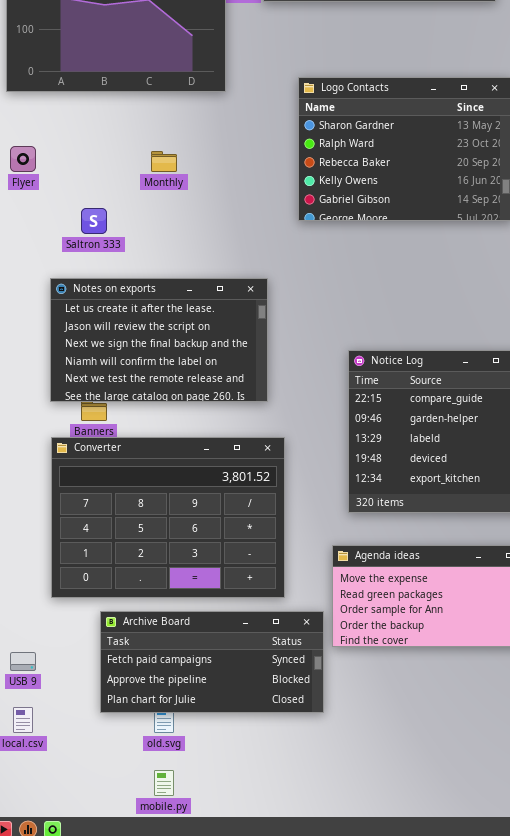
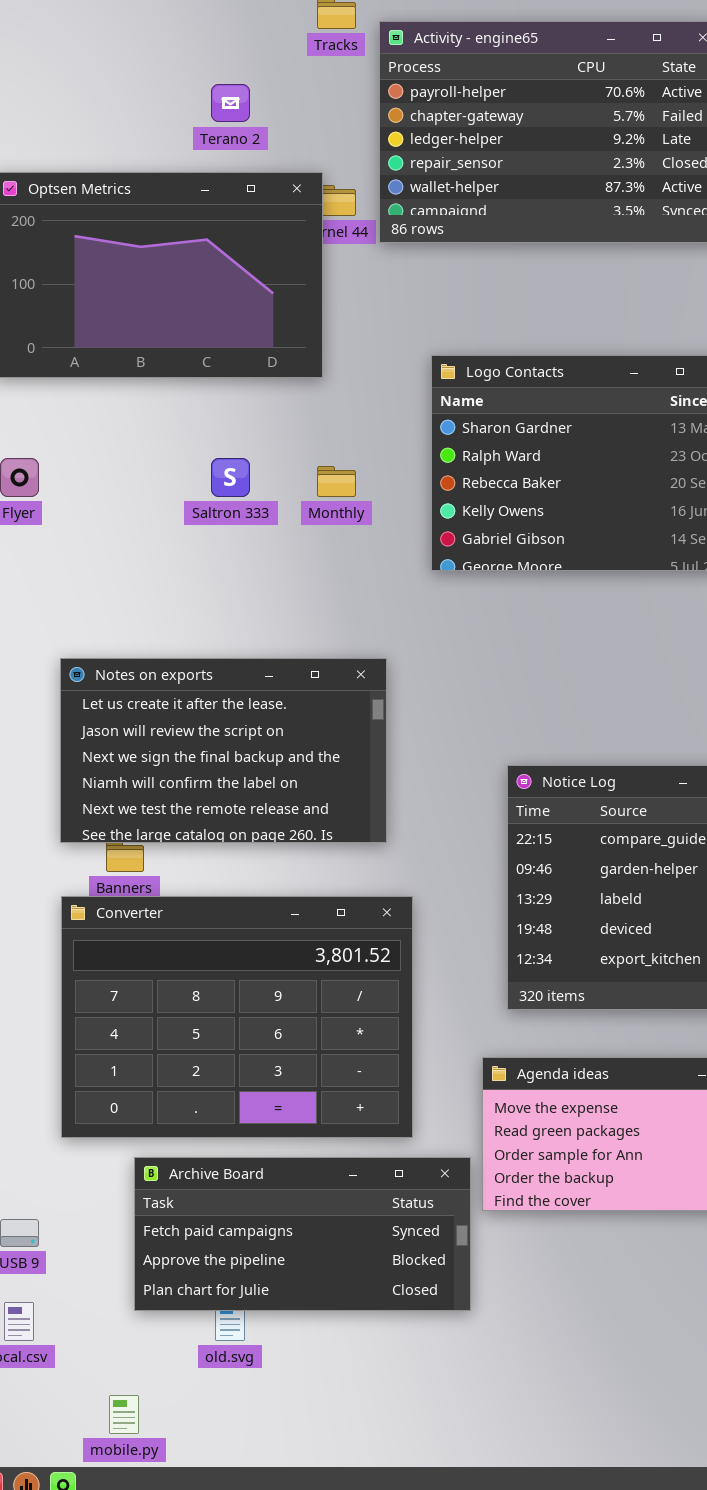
Monthly: [151,151,177,172] -> [317,466,356,497], moved
Saltron 333: [81,208,107,234] -> [211,458,250,497], moved
mobile.py: [154,770,174,796] -> [109,1395,139,1434], moved

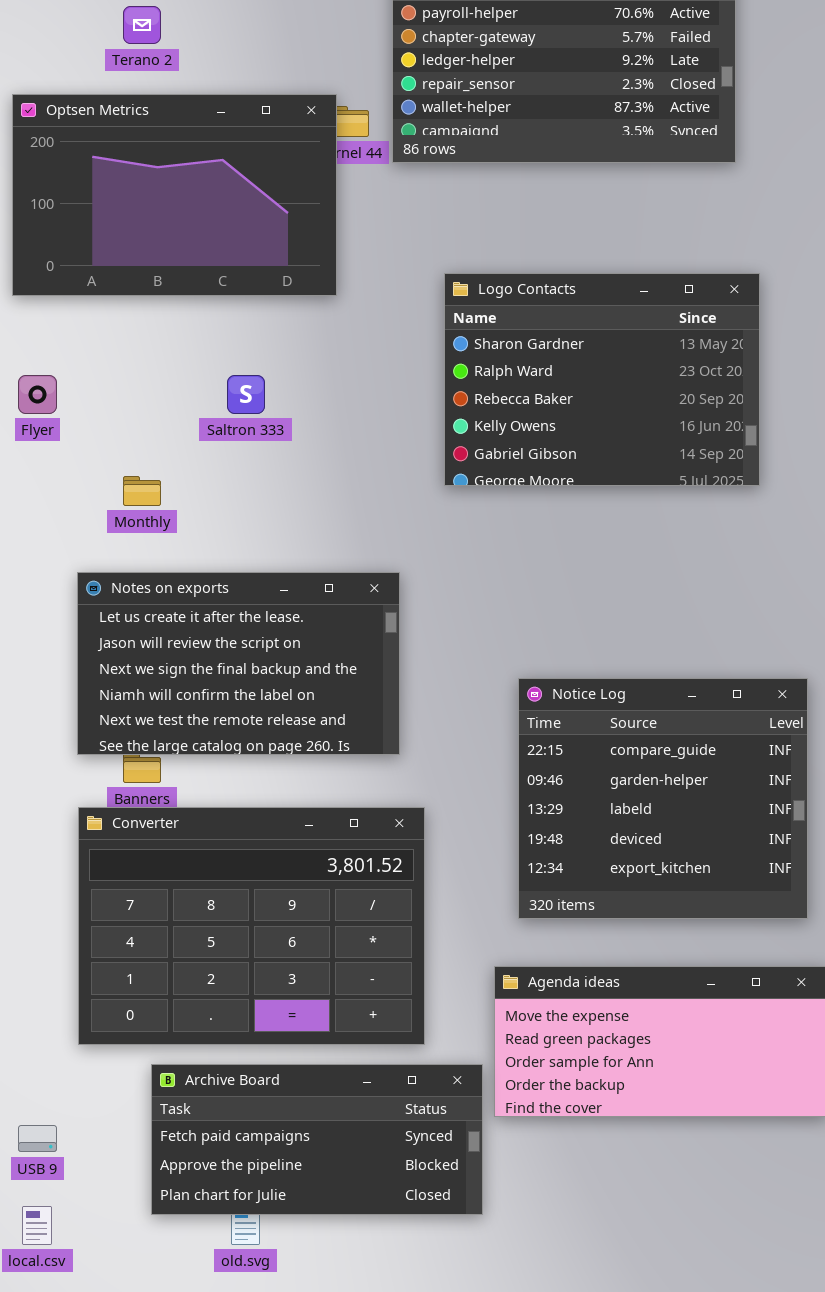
Terano 2: [211,84,250,122] -> [123,6,161,44], moved
Monthly: [317,466,356,497] -> [123,476,161,506], moved

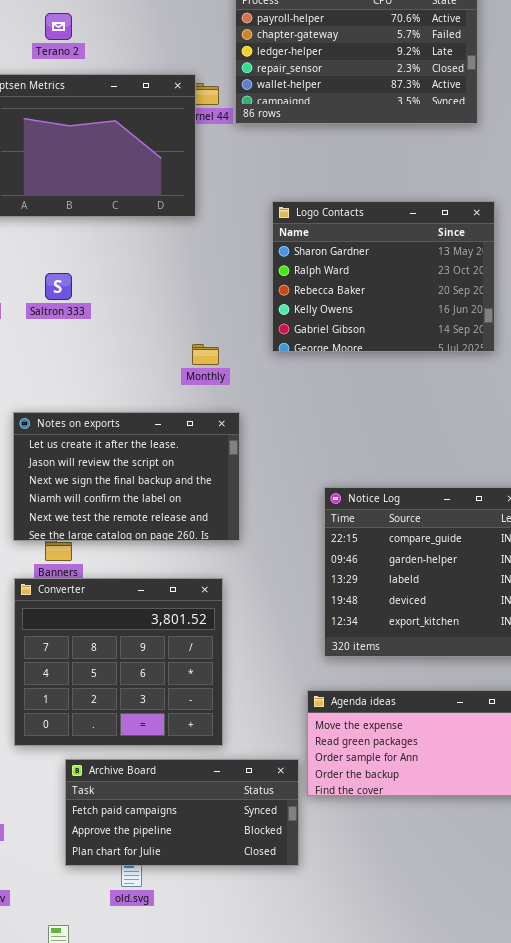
Saltron 333: [227,375,265,414] -> [45,273,72,300], moved
Monthly: [123,476,161,506] -> [192,344,219,365], moved
Converter: [78,807,425,1045] -> [14,578,223,746], resized

